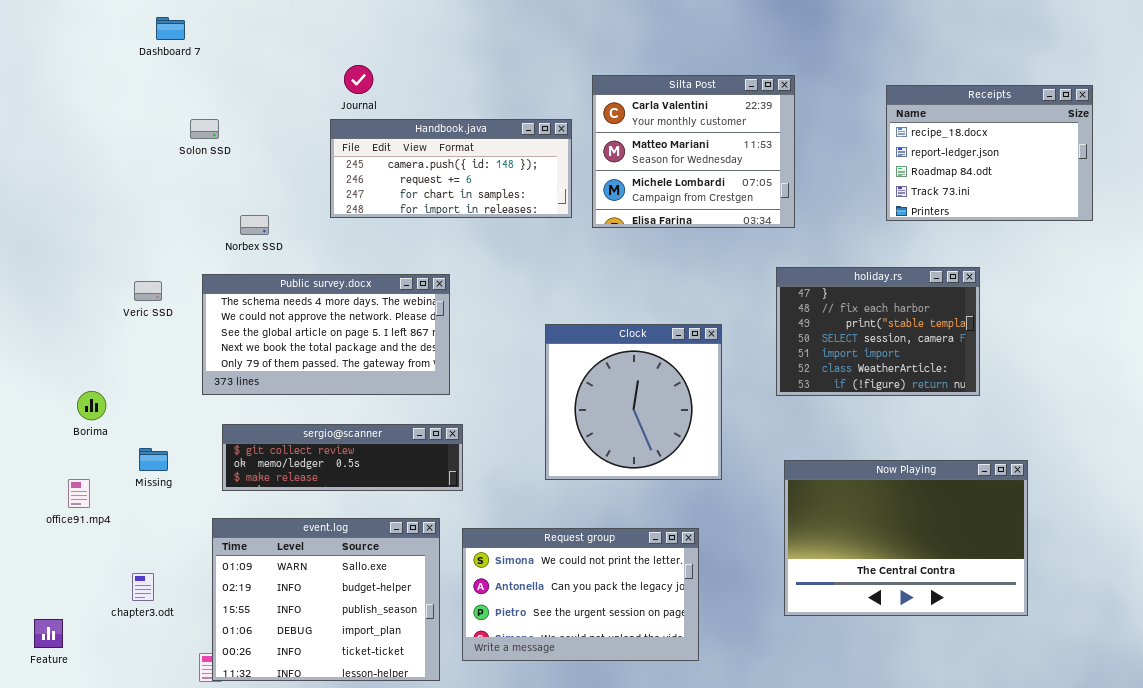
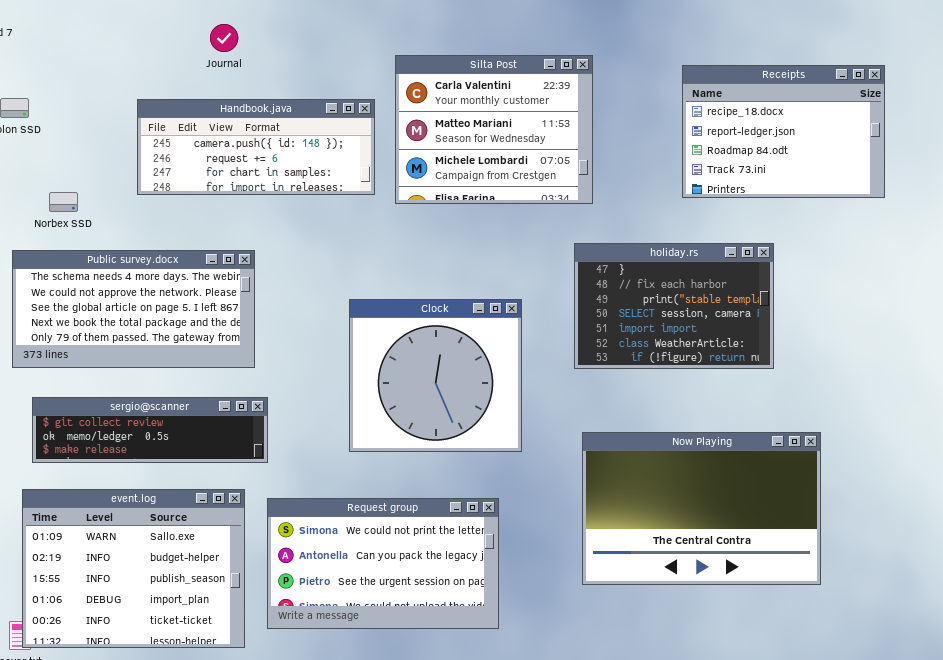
Journal: [344,65,373,94] -> [210,24,238,52], moved

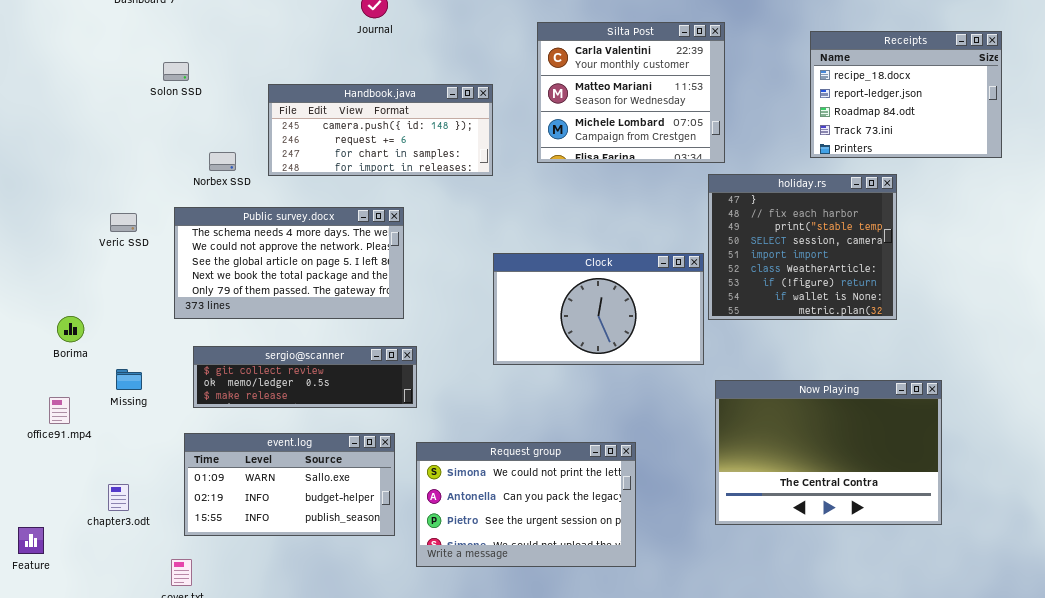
Handbook.java: [137,99,375,195] -> [268,84,493,176], moved
holiday.rs: [574,243,774,369] -> [708,174,897,320], resized
Clock: [349,299,522,452] -> [493,253,704,365], resized
event.log: [22,489,245,648] -> [184,433,395,536], resized

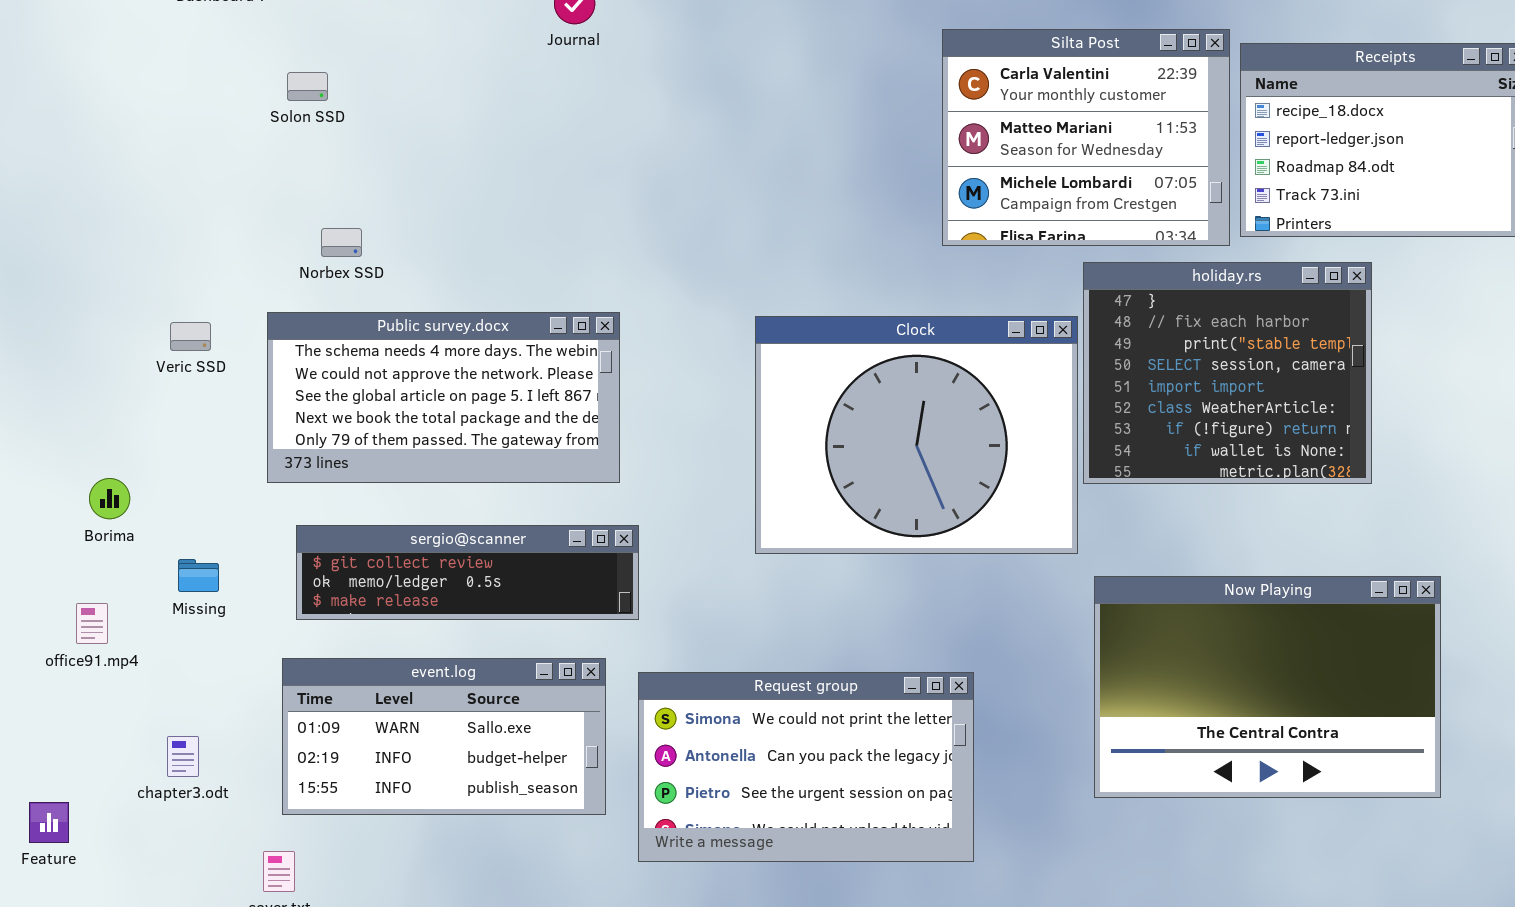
Silta Post: [537,22,725,163] -> [942,29,1230,246], moved
Solon SSD: [163,62,189,81] -> [287,72,328,101], moved
Handbook.java: [268,84,493,176] -> none, closed
Clock: [493,253,704,365] -> [755,316,1078,554], resized

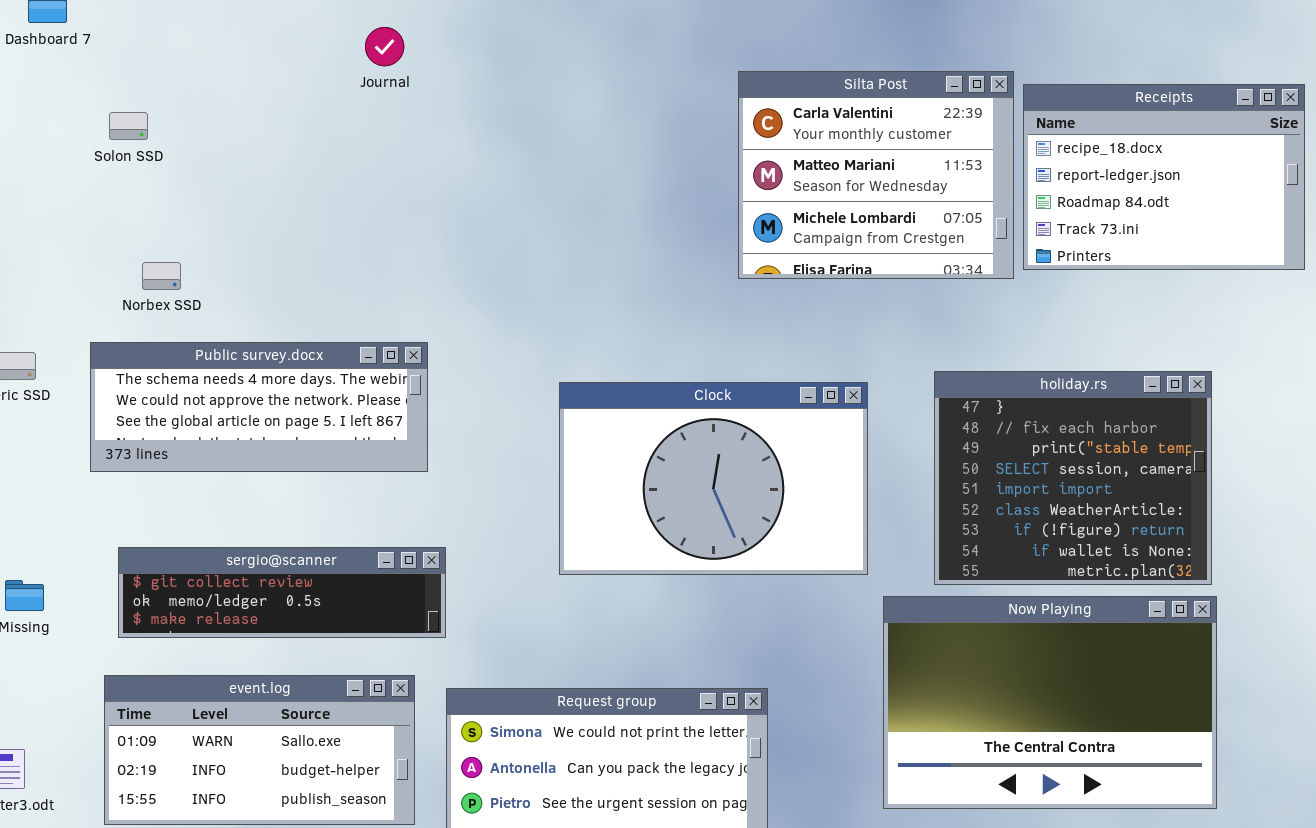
holiday.rs: [1083,262,1372,484] -> [934,371,1212,585], moved
Public survey.docx: [267,312,620,483] -> [90,342,428,472], resized
Clock: [755,316,1078,554] -> [559,382,868,575], resized

